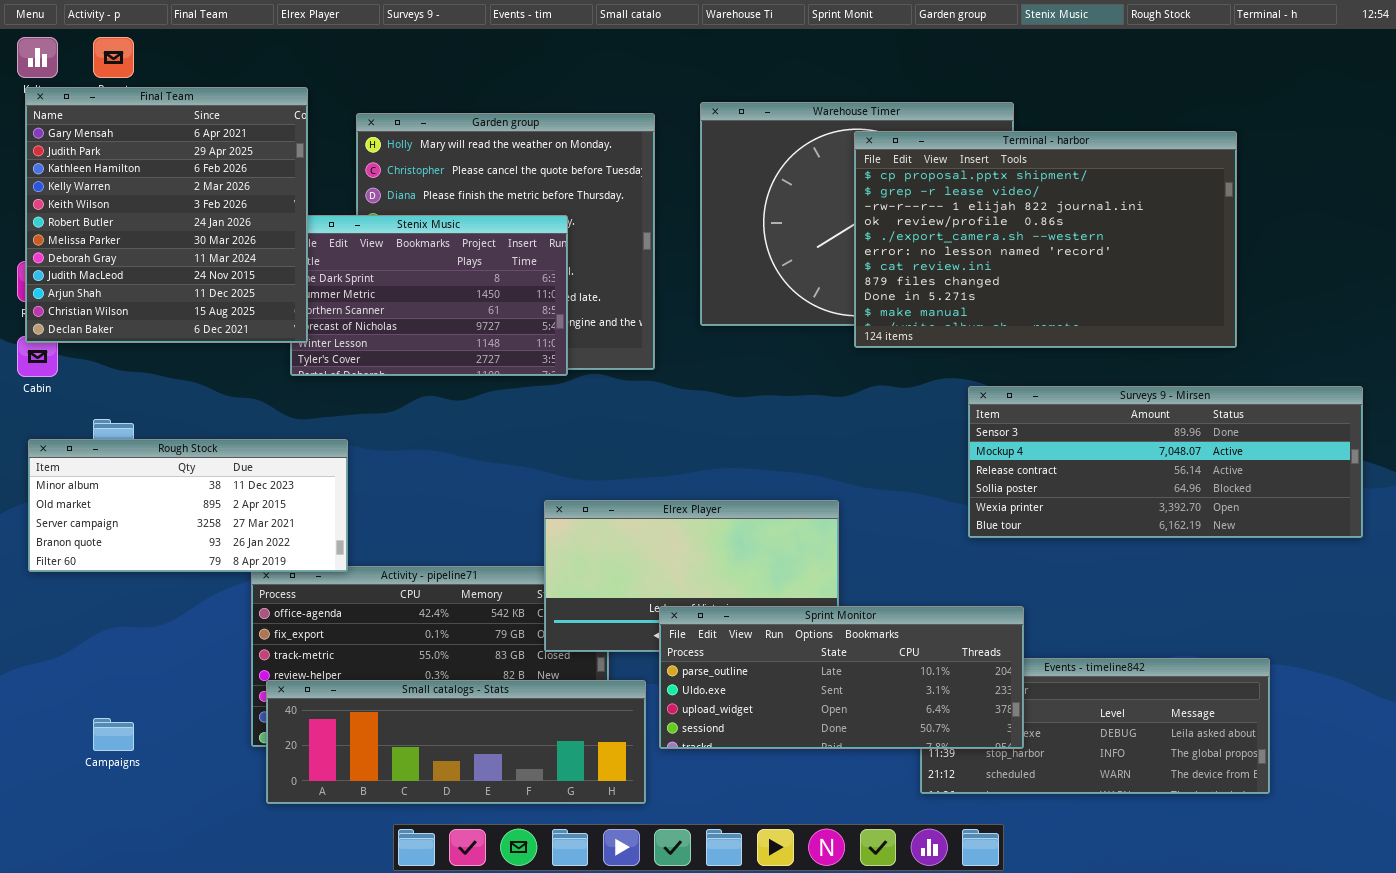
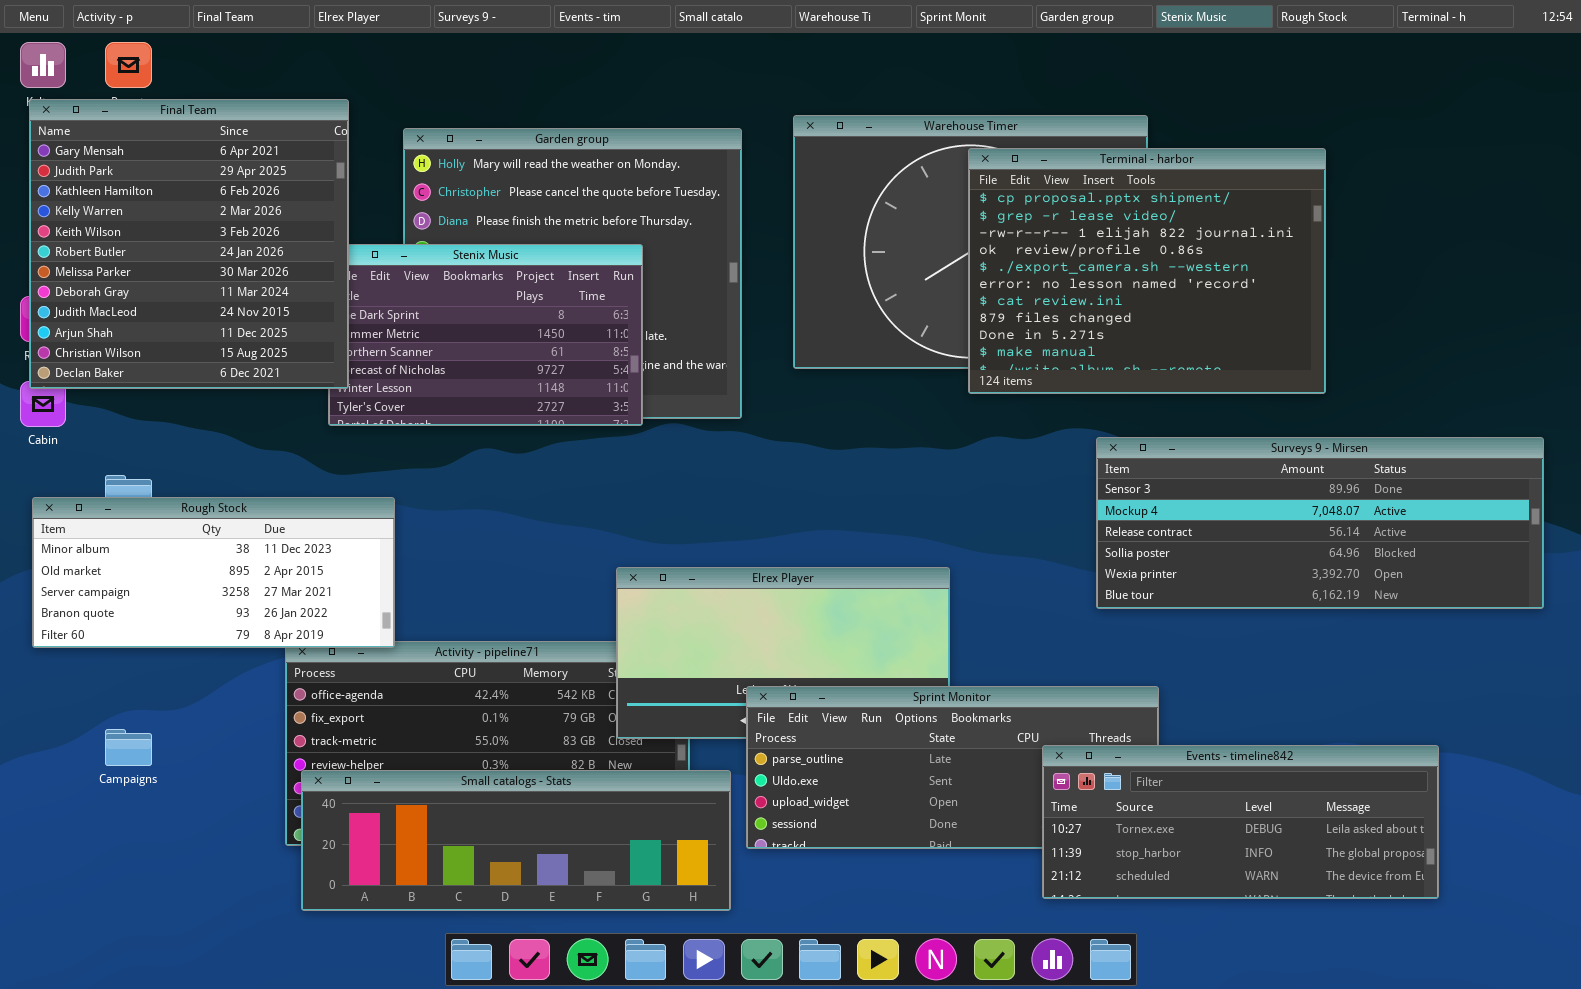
Terminal - harbor: [854,131,1237,348] -> [968,148,1326,394], resized
Events - timeline842: [920,658,1270,794] -> [1042,745,1439,899], raised
Campaigns: [93,718,134,751] -> [105,729,152,766], moved

